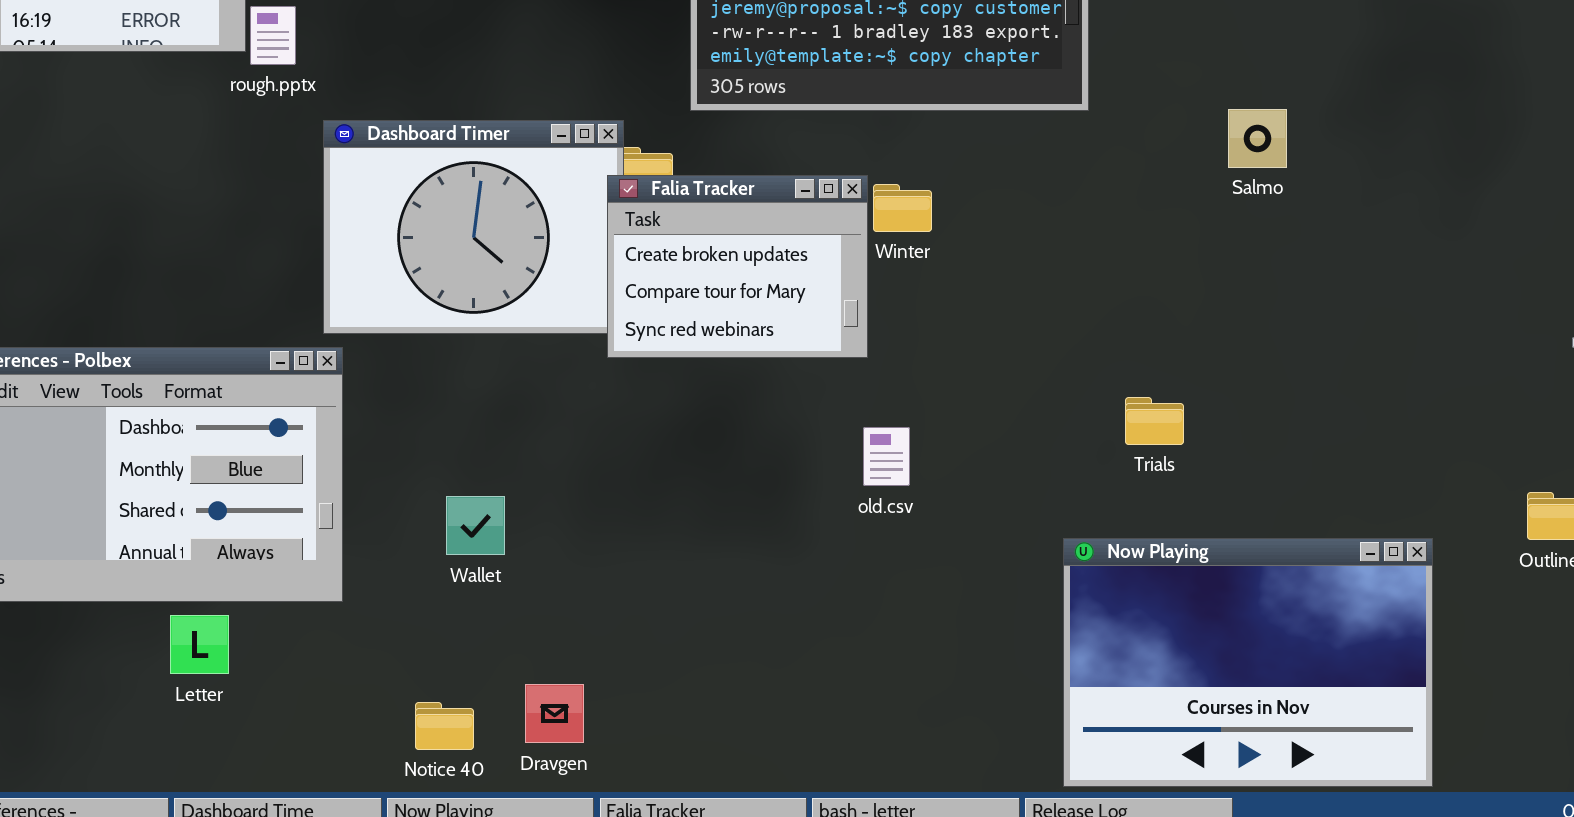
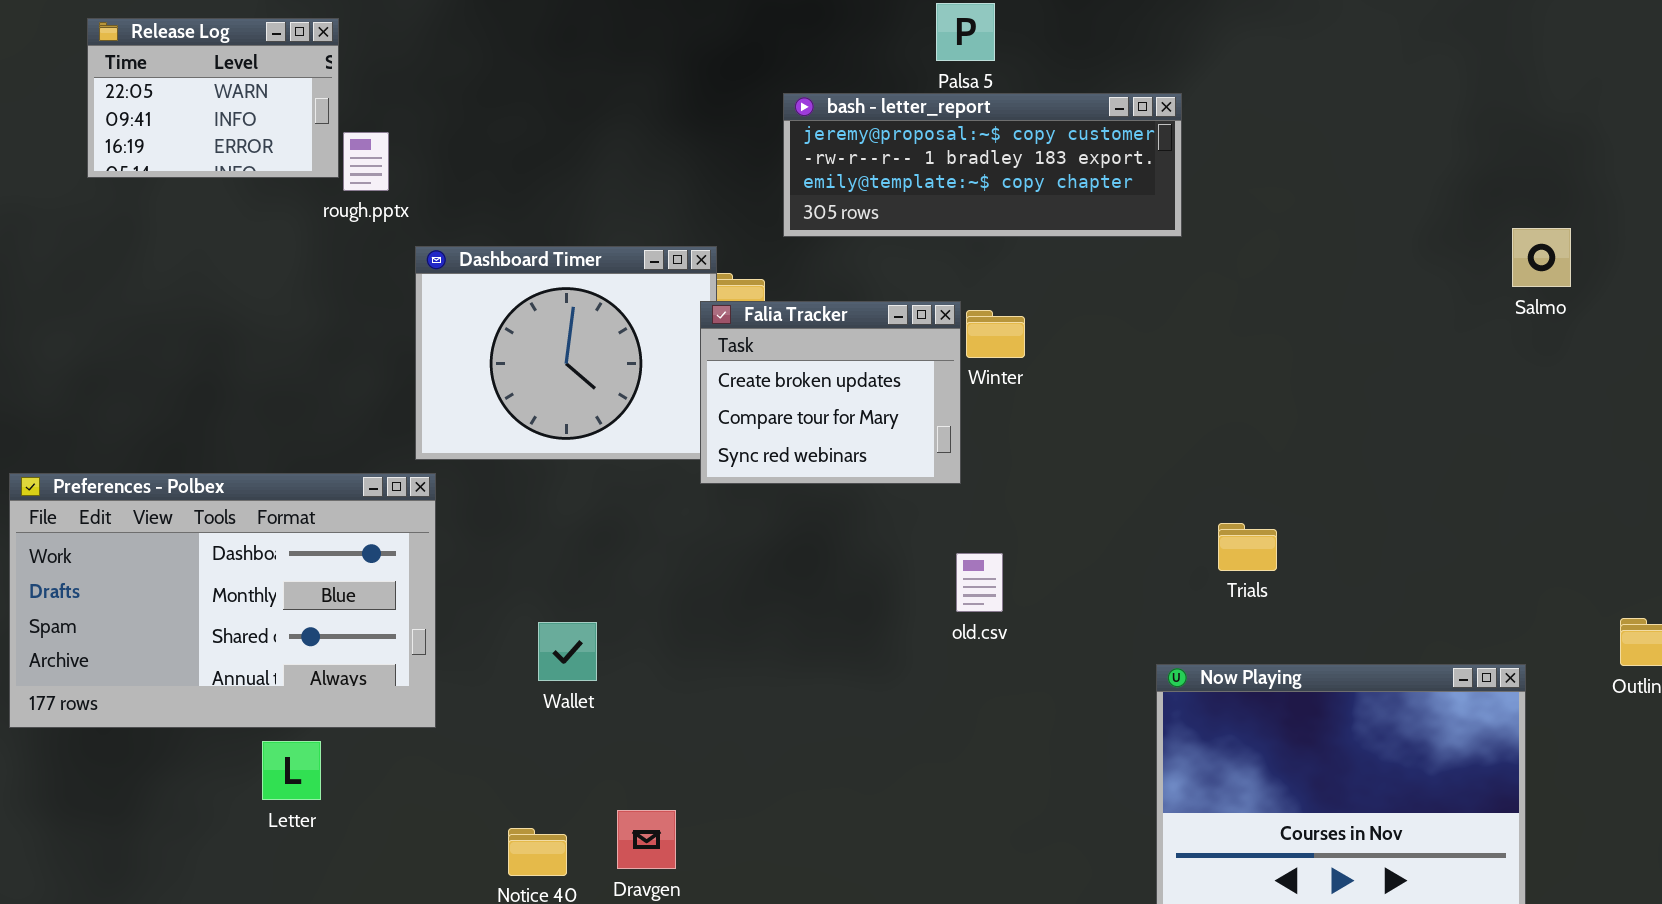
Salmo: [1228,109,1287,168] -> [1512,228,1571,287], moved

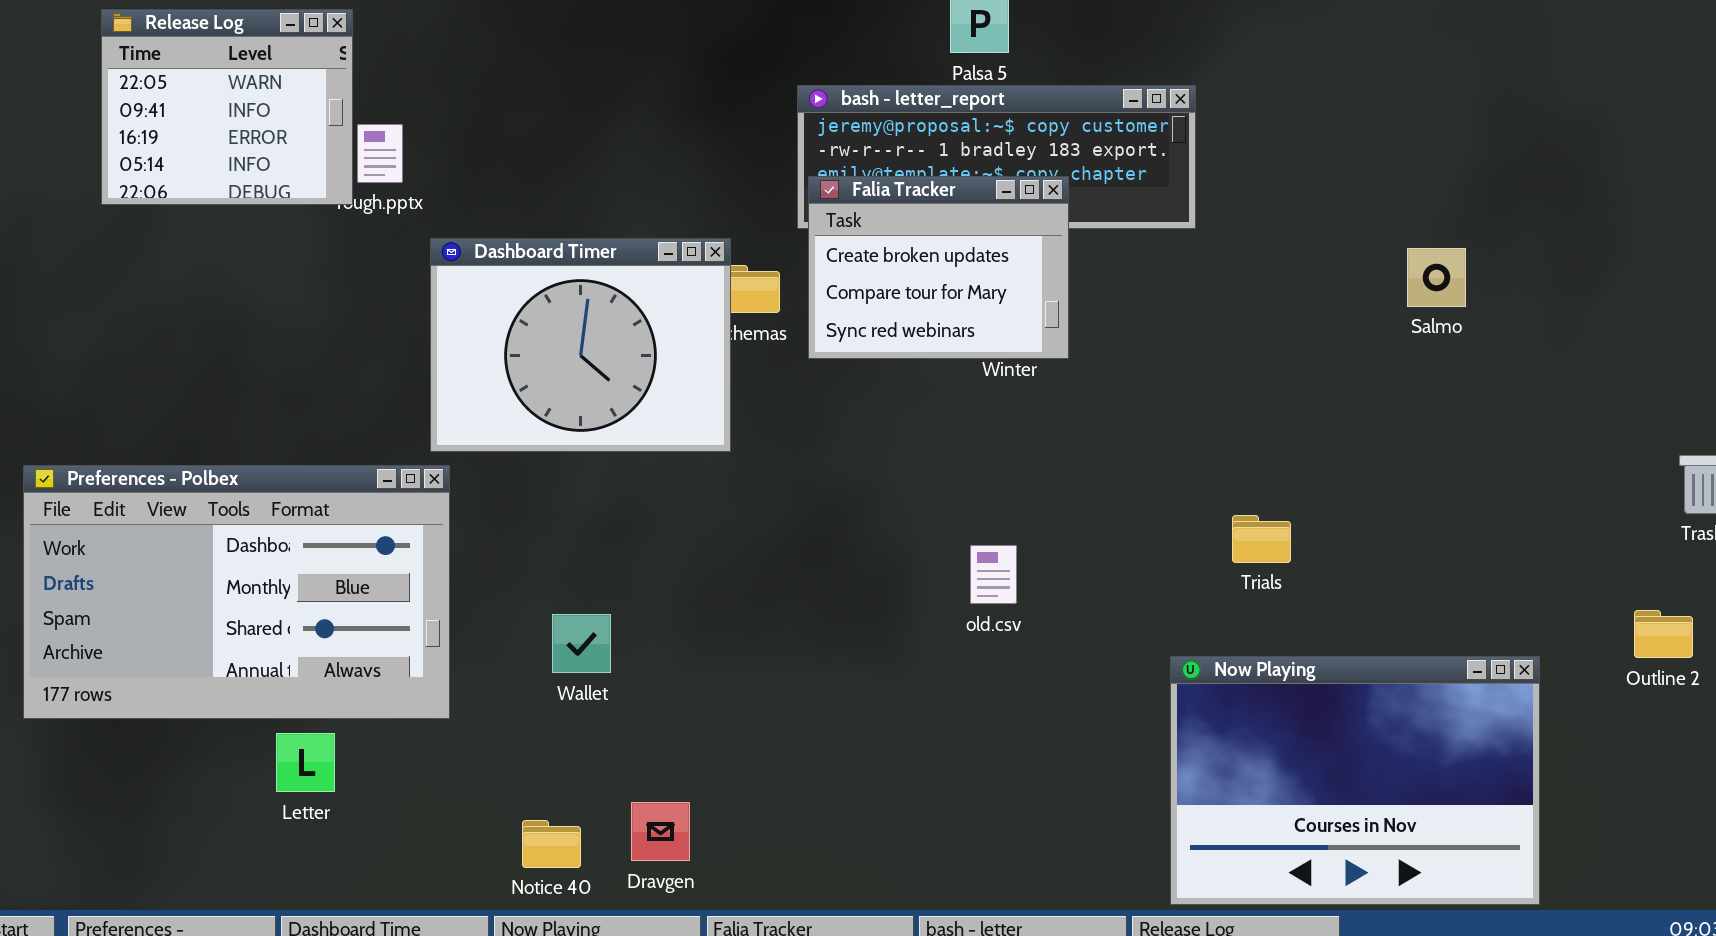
Release Log: [87,18,339,178] -> [101,9,353,205], resized
Salmo: [1512,228,1571,287] -> [1407,248,1466,307], moved
Falia Tracker: [700,301,961,484] -> [808,176,1069,359], moved

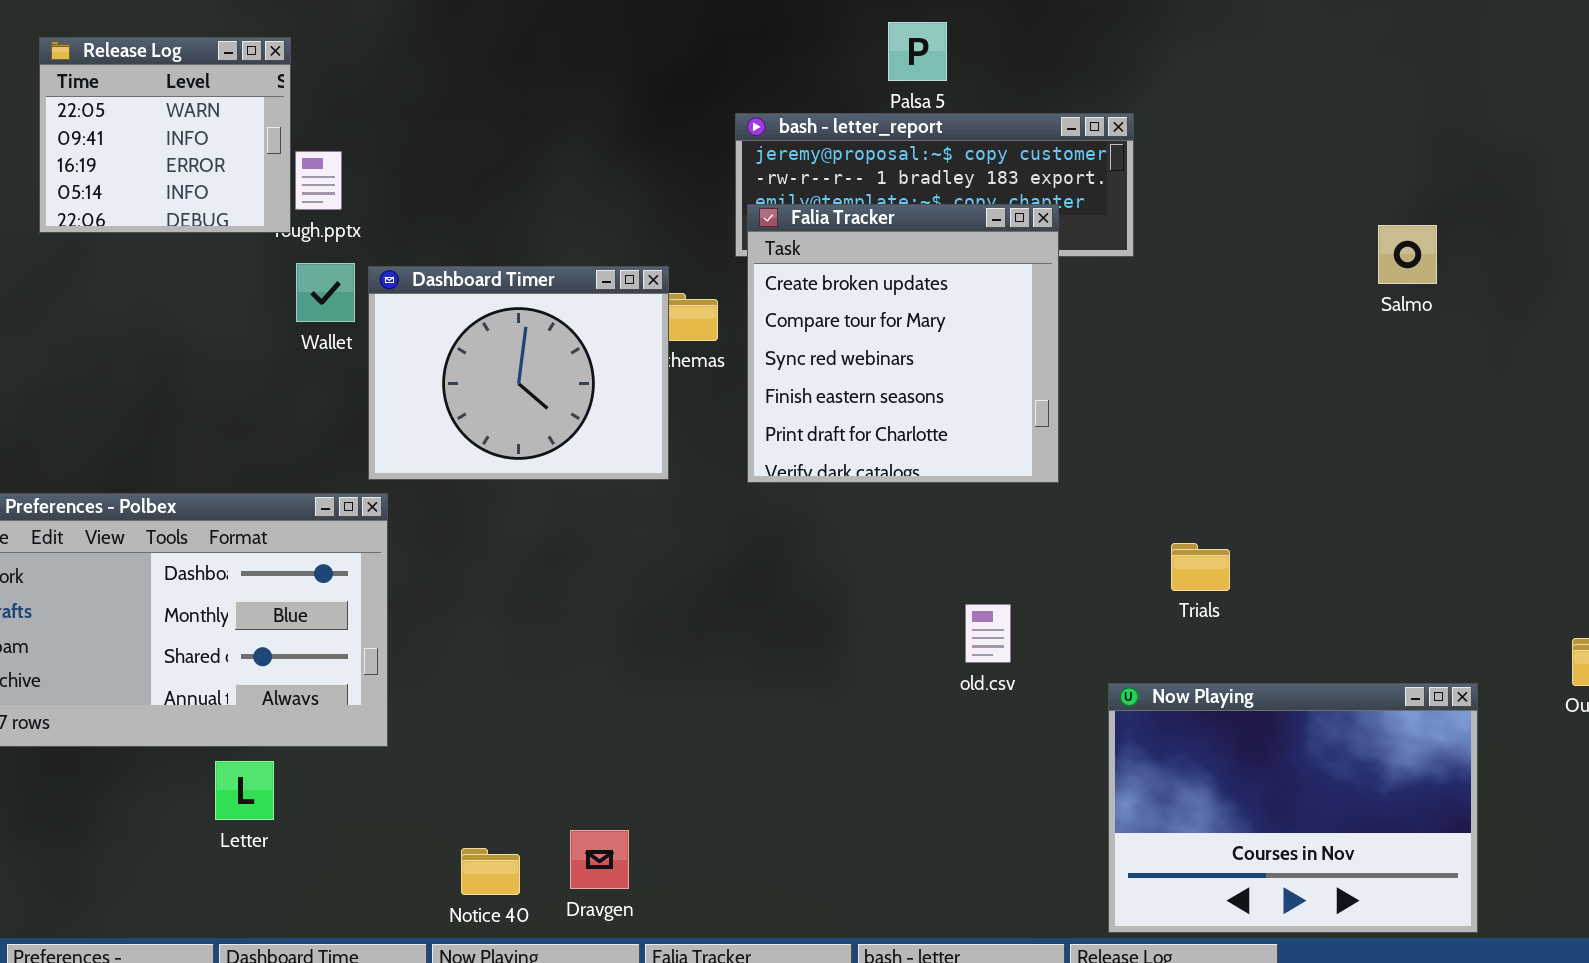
Falia Tracker: [808,176,1069,359] -> [747,204,1059,483], resized
Salmo: [1407,248,1466,307] -> [1378,225,1437,284], moved
old.csv: [970,545,1017,604] -> [965,604,1011,663], moved
Wallet: [552,614,611,673] -> [296,263,355,322], moved

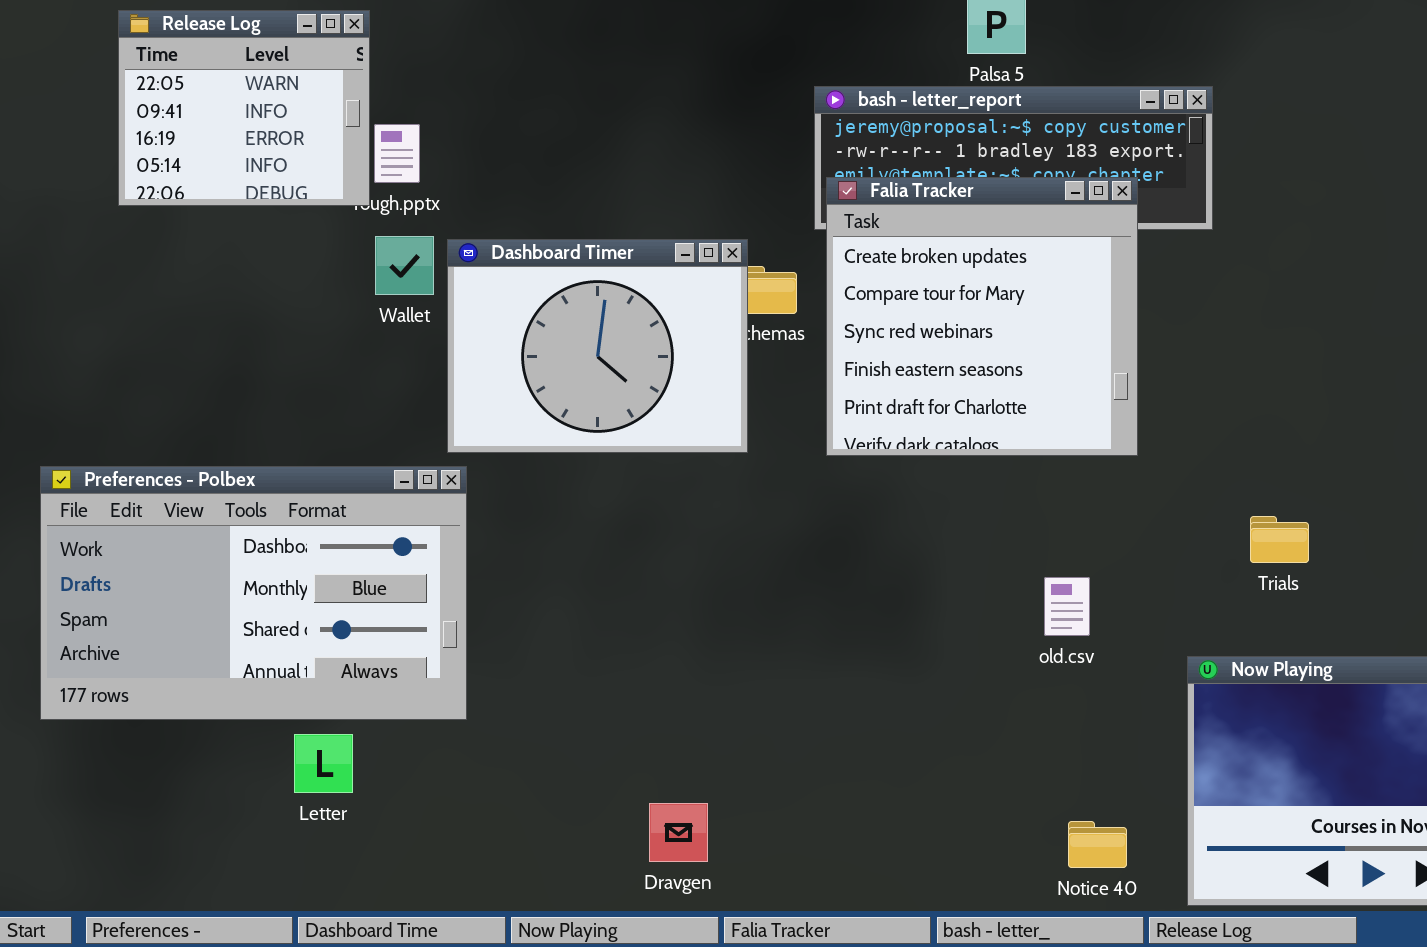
Notice 40: [461,848,520,895] -> [1068,821,1127,868], moved

